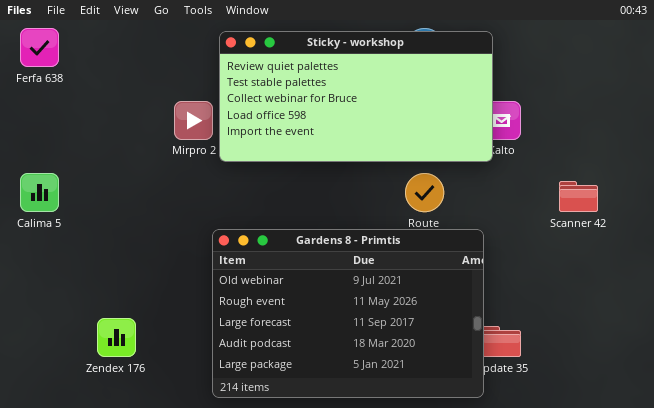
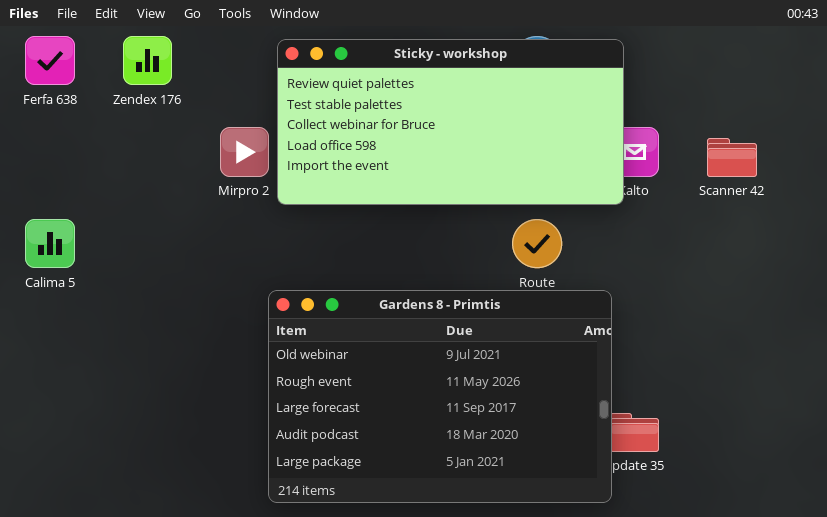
Scanner 42: [559,181,598,212] -> [707,138,757,177], moved
Zendex 176: [97,318,136,357] -> [123,36,172,85], moved

